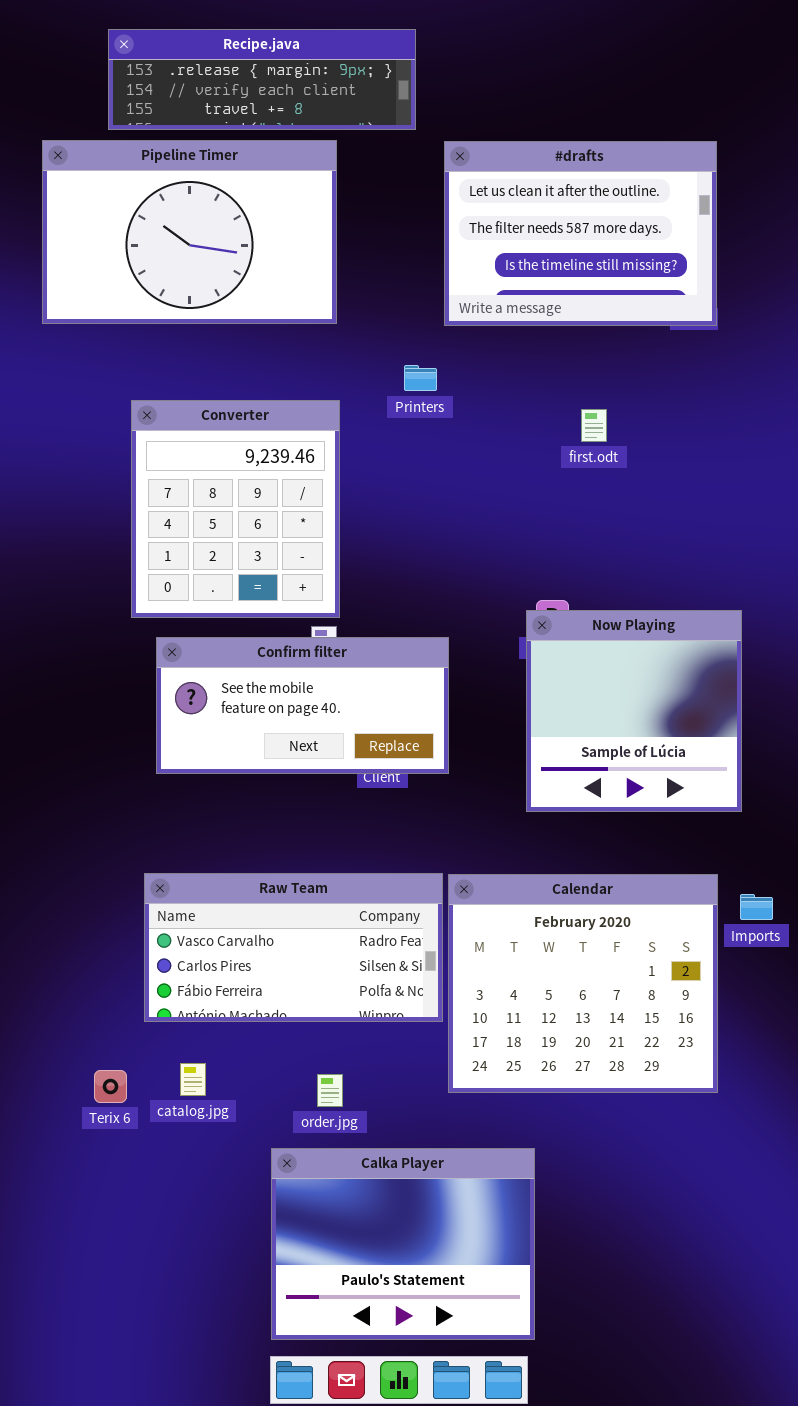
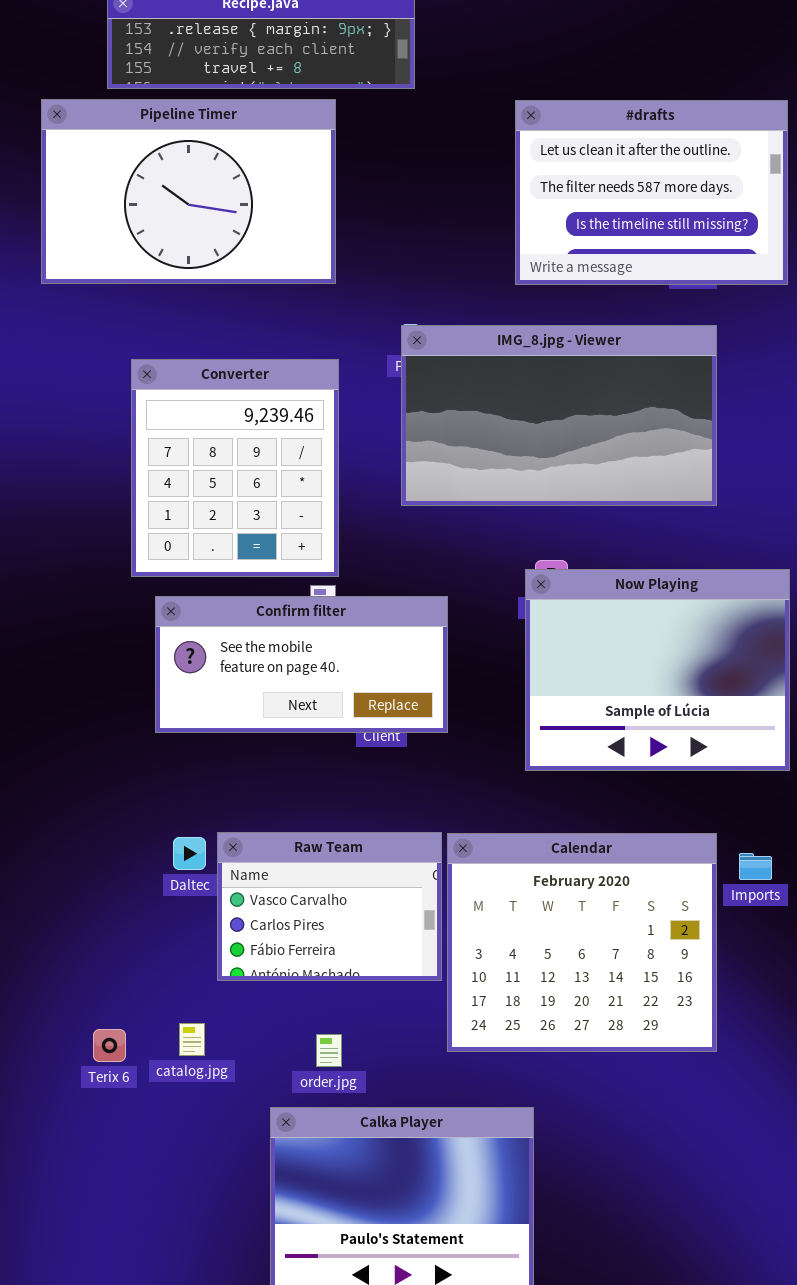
#drafts: [444,141,717,326] -> [515,100,788,285], moved
IMG_8.jpg - Viewer: none -> [401,325,717,506], opened
Now Playing: [526,610,742,812] -> [525,569,790,771], resized
Raw Team: [144,873,443,1022] -> [217,832,442,981], resized

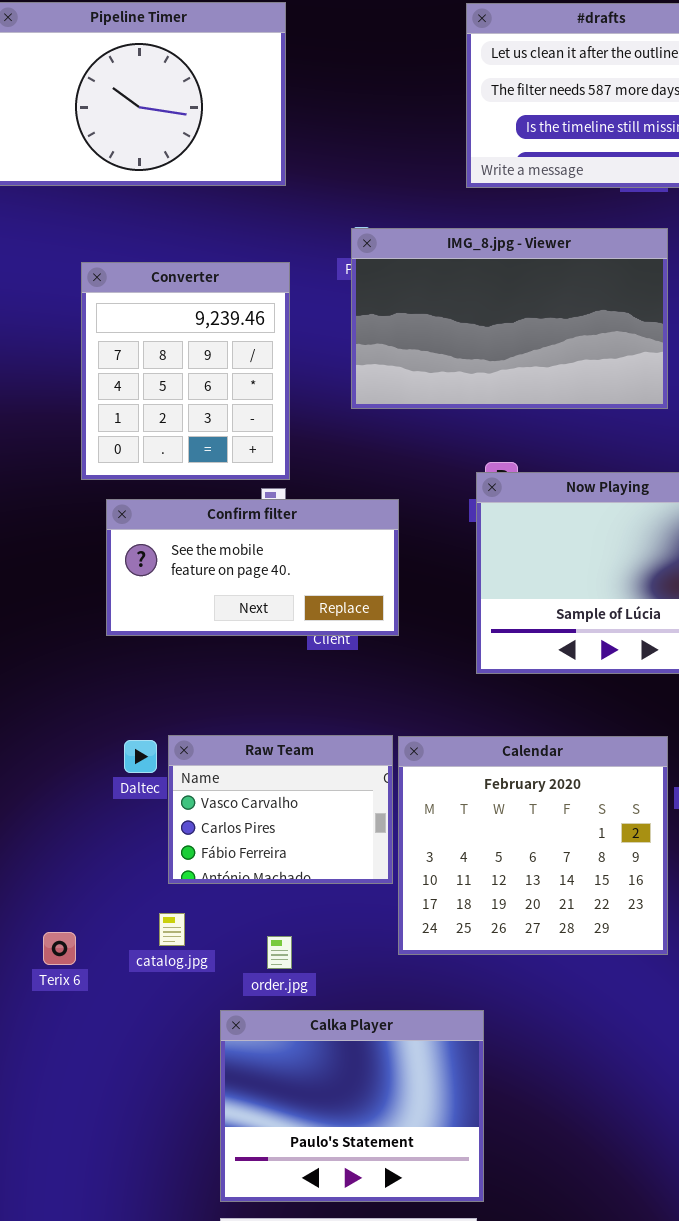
catalog.jpg: [179,1023,205,1056] -> [159,913,185,946], moved

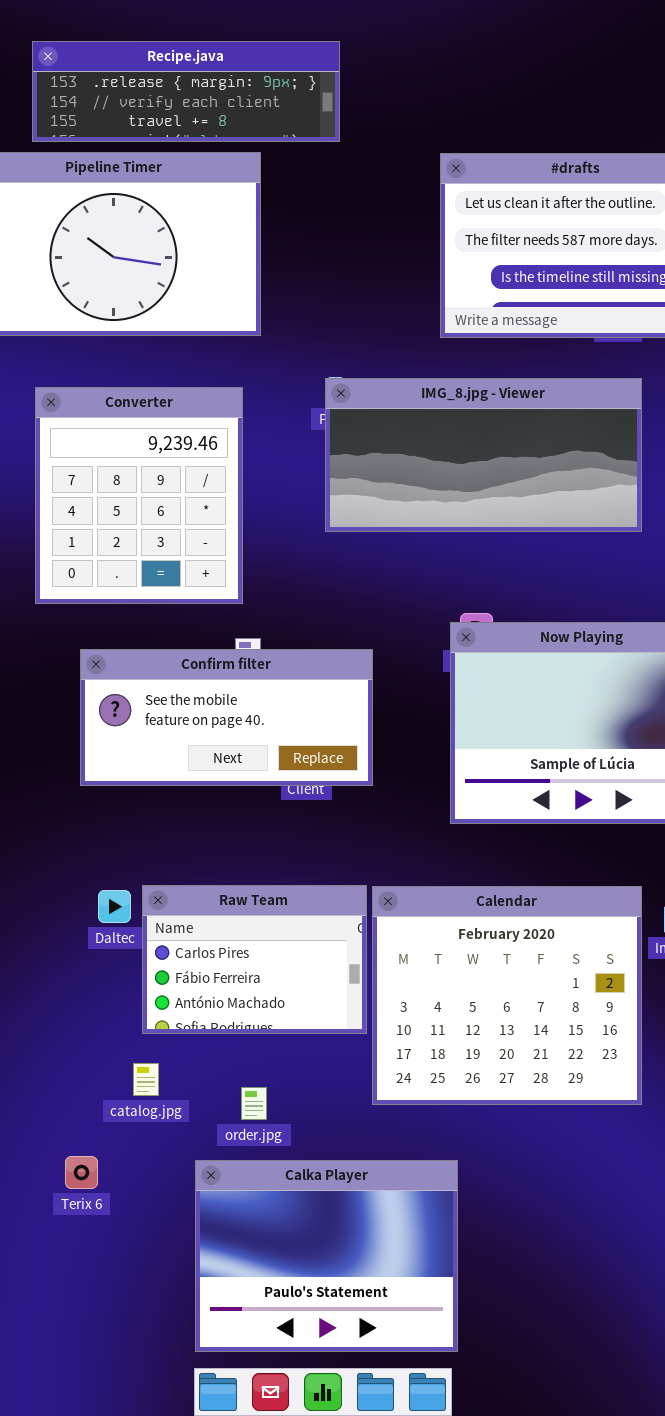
IMG_8.jpg - Viewer: [351,228,668,409] -> [325,378,642,532], resized
Converter: [81,262,290,480] -> [35,387,243,604], moved
Raw Team: [168,735,393,884] -> [142,885,367,1034], scrolled down 1 row
Terix 6: [43,932,76,965] -> [65,1156,98,1189], moved

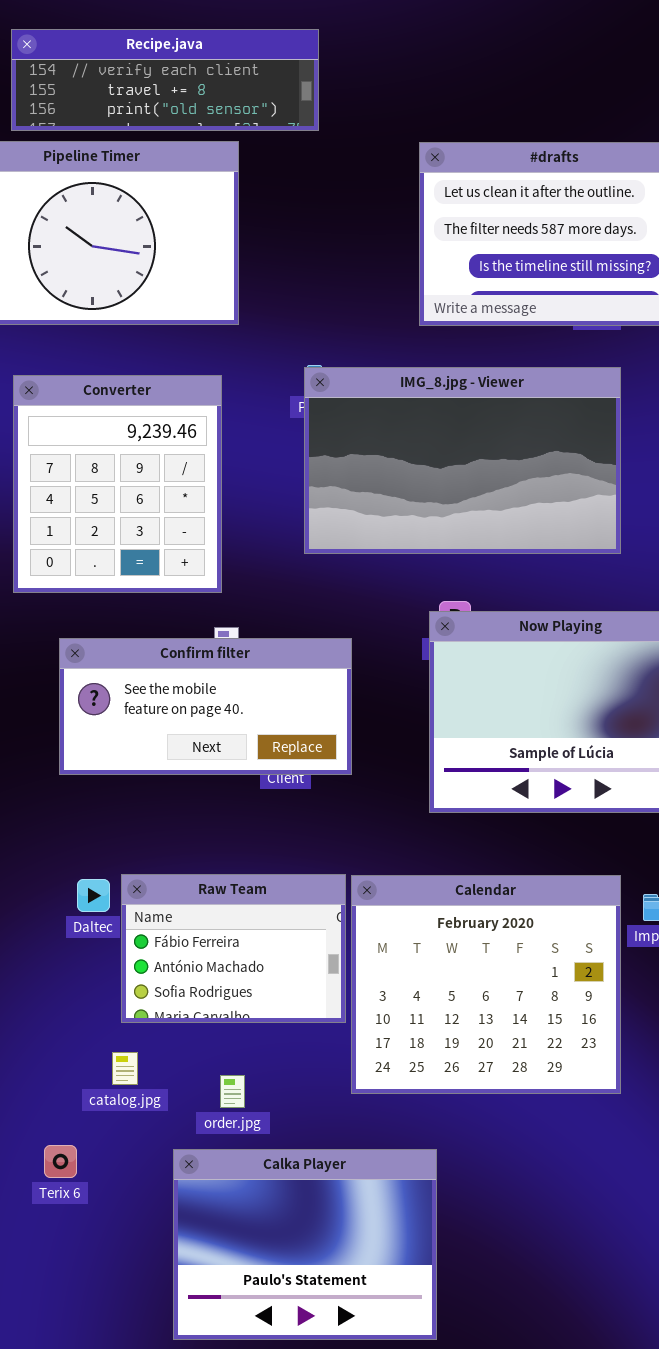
Recipe.java: [32,41,340,142] -> [11,29,319,131], scrolled down 1 row
IMG_8.jpg - Viewer: [325,378,642,532] -> [304,367,621,554], resized
Raw Team: [142,885,367,1034] -> [121,874,346,1023], scrolled down 1 row

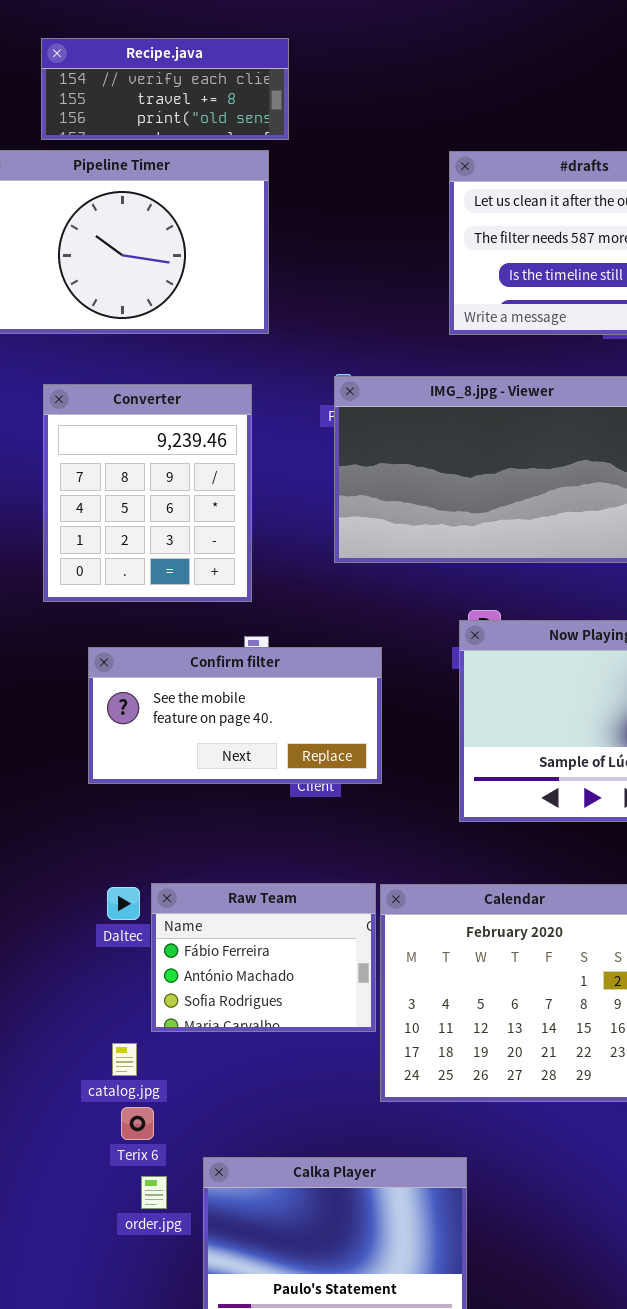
Recipe.java: [11,29,319,131] -> [41,38,289,140], resized
catalog.jpg: [112,1052,138,1085] -> [112,1043,137,1076], moved
order.jpg: [220,1075,245,1108] -> [141,1176,167,1209], moved
Terix 6: [44,1145,77,1178] -> [121,1107,154,1140], moved

